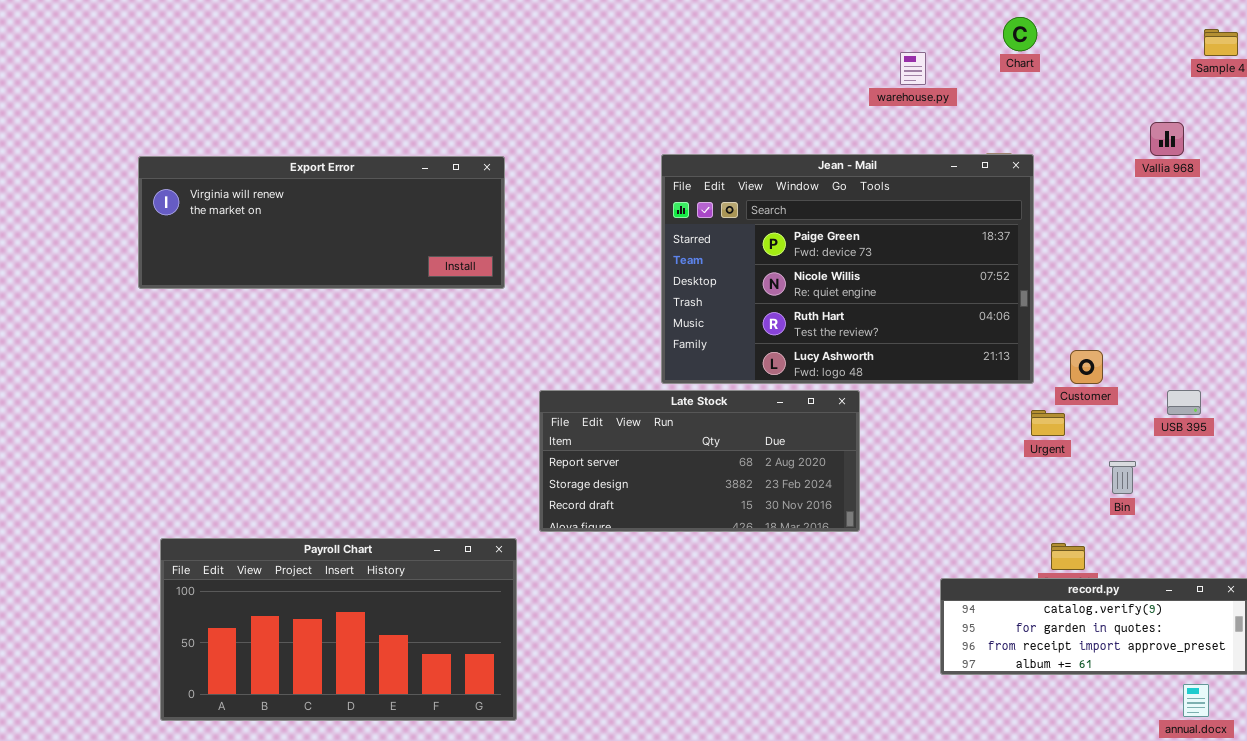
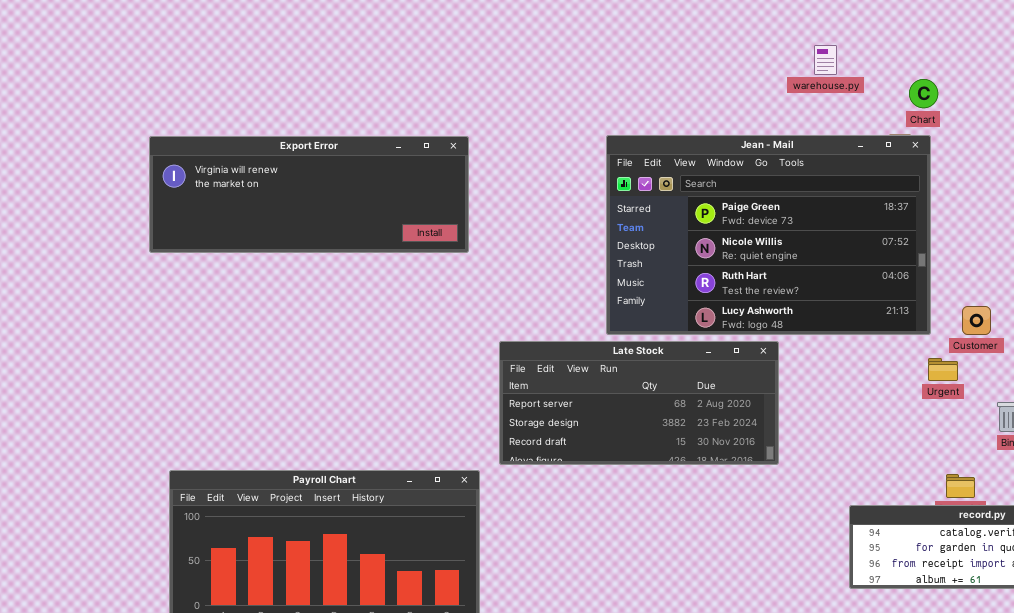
Chart: [1003,17,1037,51] -> [909,79,938,108], moved

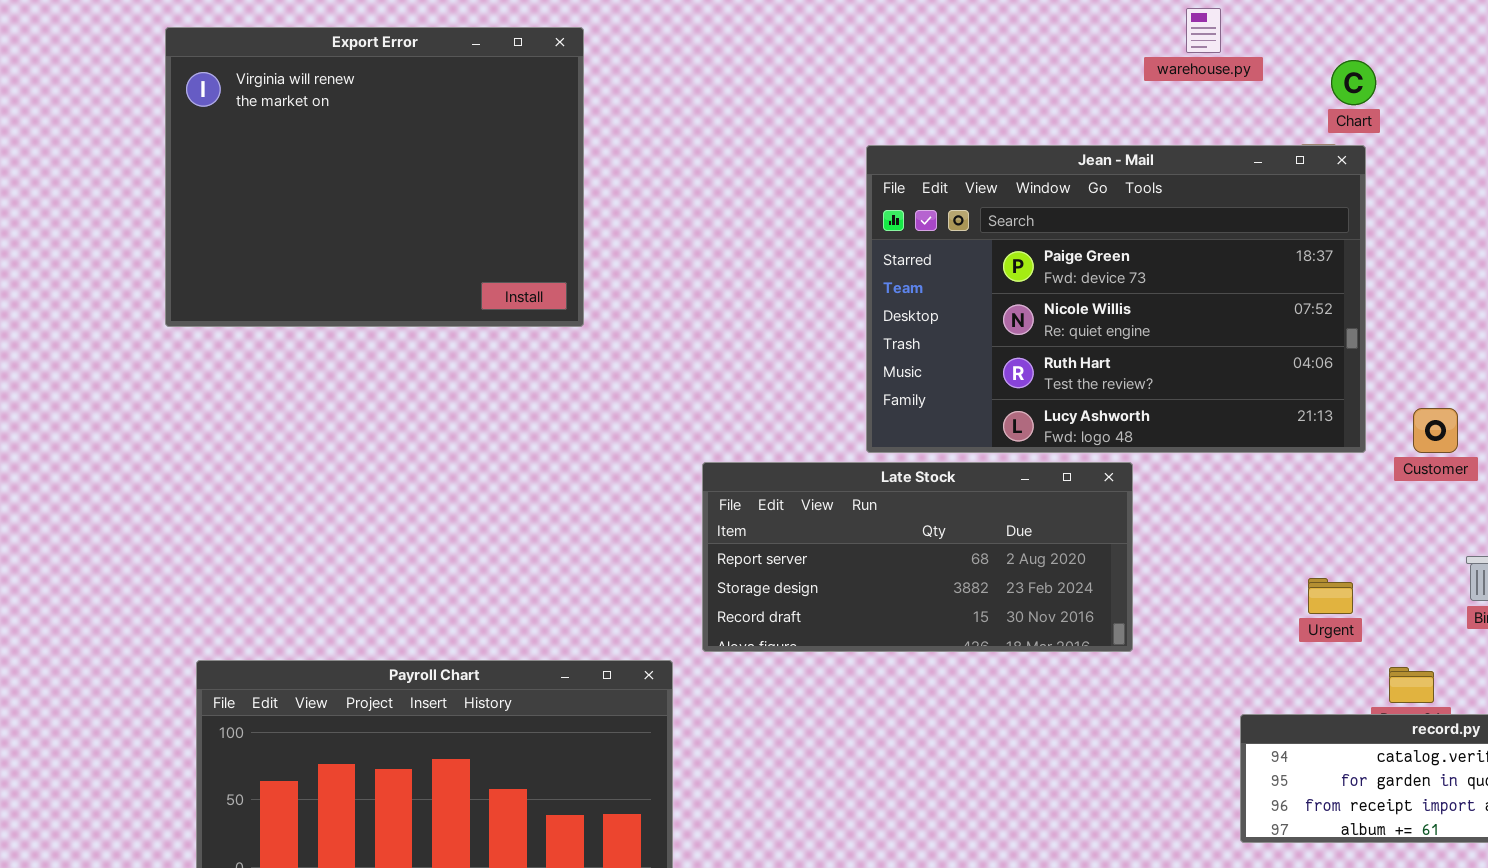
Export Error: [149,136,469,253] -> [165,27,584,327], resized
Urgent: [928,358,958,381] -> [1308,578,1353,614], moved

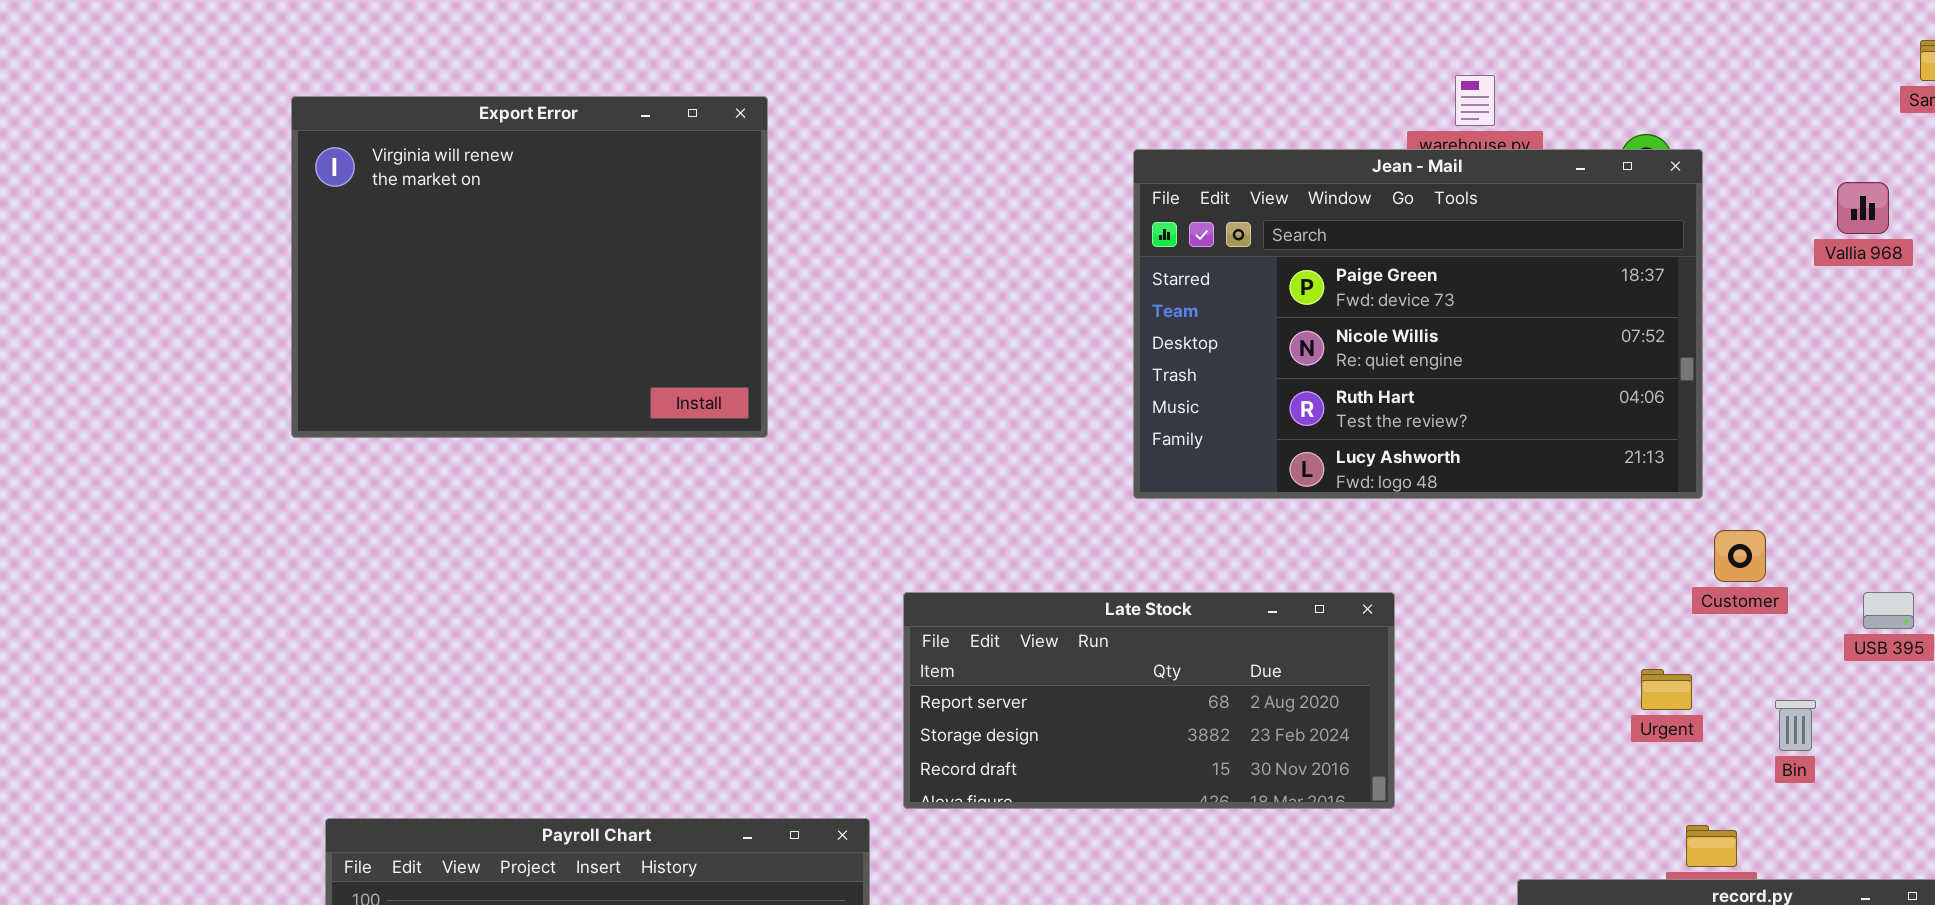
Jean - Mail: [866,145,1366,453] -> [1133,149,1703,499], moved
Urgent: [1308,578,1353,614] -> [1641,669,1692,710], moved

